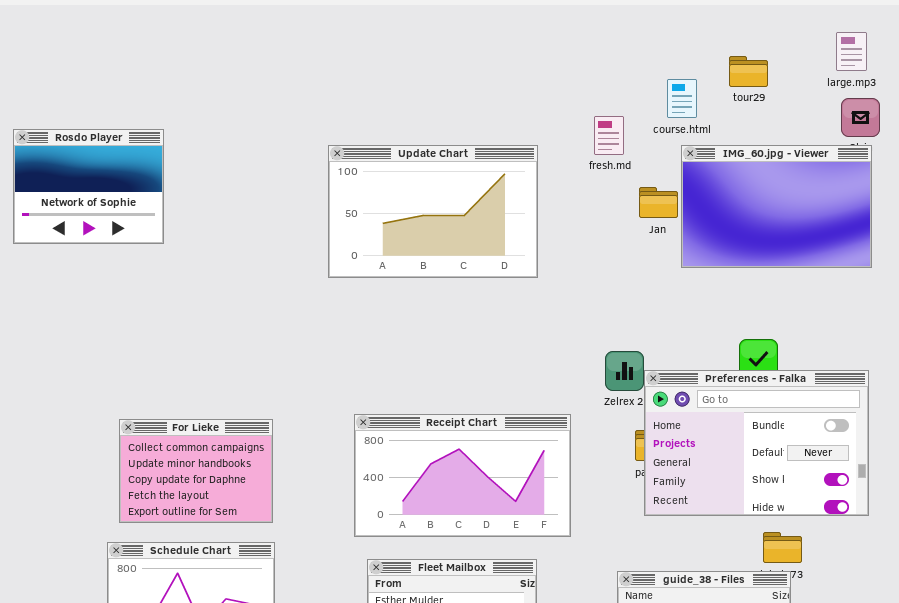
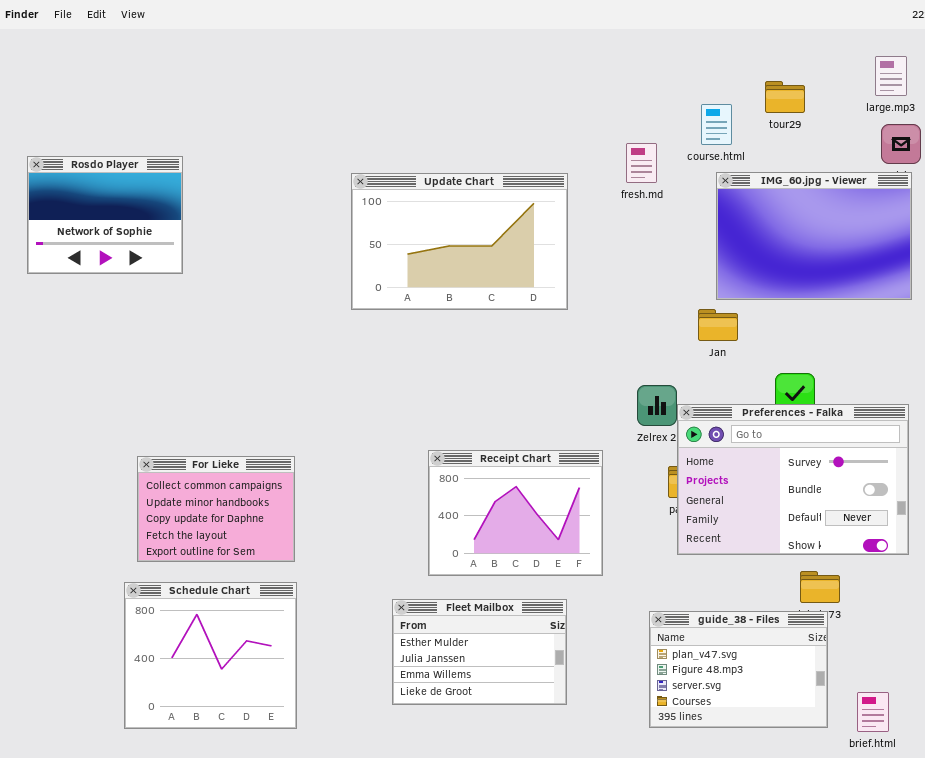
Jan: [639,187,678,218] -> [698,309,738,341], moved
Preferences - Falka: [644,370,869,516] -> [677,404,909,555], scrolled up 1 row
Receipt Chart: [354,414,571,537] -> [428,450,603,576], resized

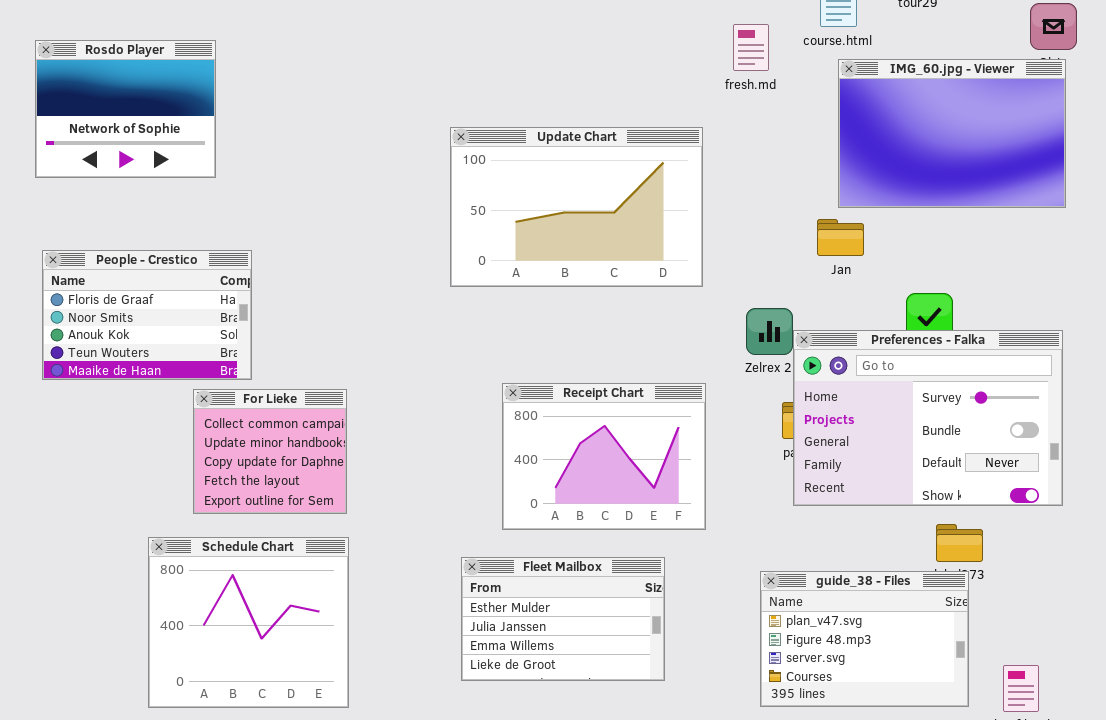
Update Chart: [351,173,568,310] -> [450,127,703,287], moved
People - Crestico: none -> [42,250,252,380], opened
For Lieke: [137,456,295,562] -> [193,389,347,514], resized

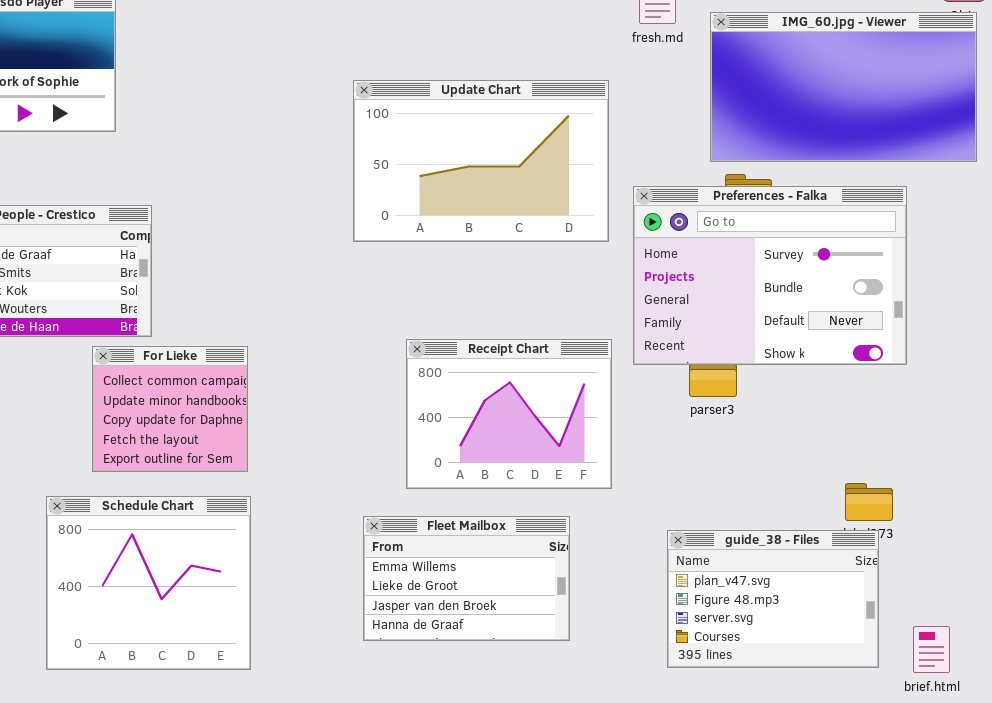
IMG_60.jpg - Viewer: [838,59,1066,208] -> [710,12,977,162], resized
Preferences - Falka: [793,330,1063,506] -> [633,186,907,365], moved
Fleet Mailbox: [461,557,665,681] -> [363,516,570,641], scrolled down 2 rows

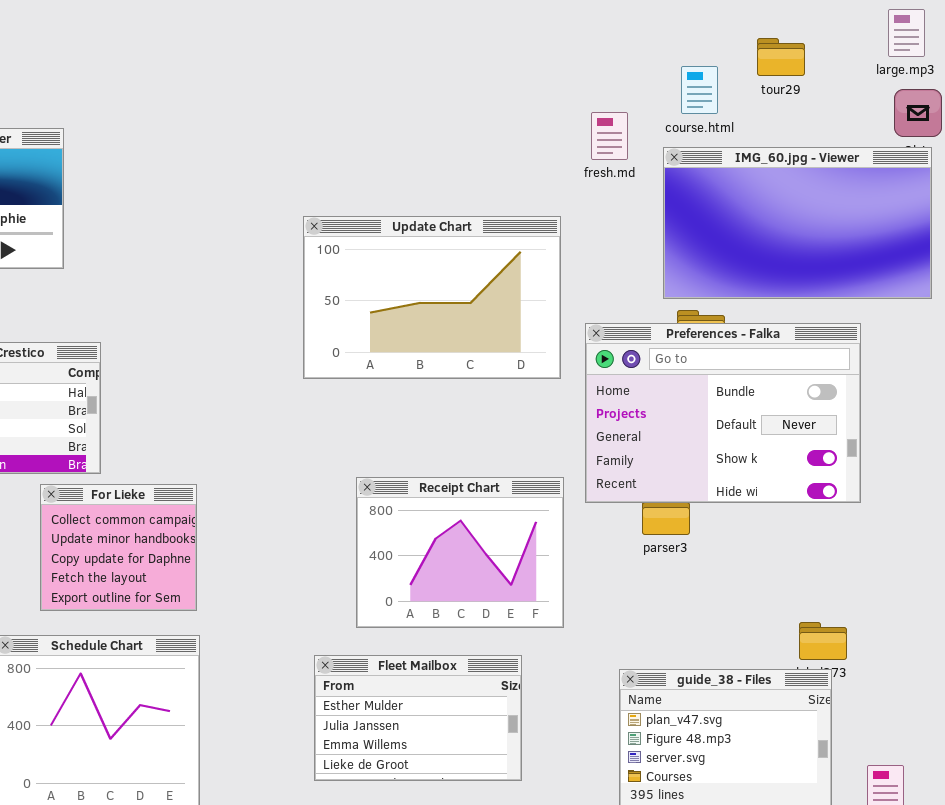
Preferences - Falka: [633,186,907,365] -> [585,323,861,503], scrolled down 1 row
Fleet Mailbox: [363,516,570,641] -> [314,655,522,781], scrolled up 2 rows

